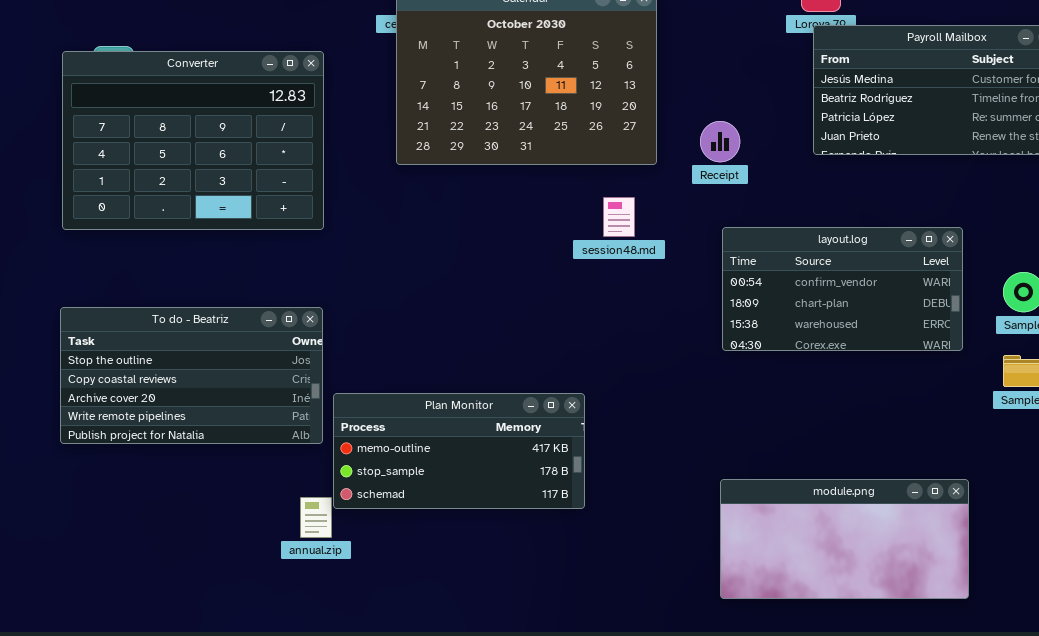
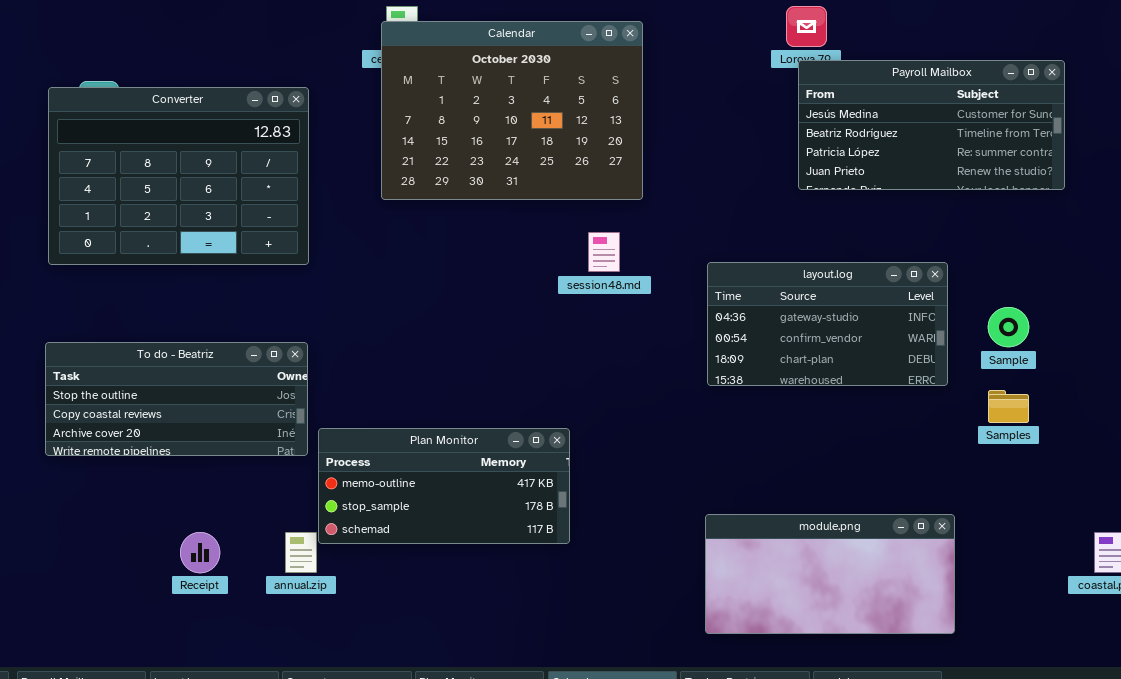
Receipt: [700,121,740,162] -> [180,532,220,573], moved
layout.log: [722,227,963,351] -> [707,262,948,386], scrolled up 1 row
To do - Beatriz: [60,307,323,444] -> [45,342,308,456], resized

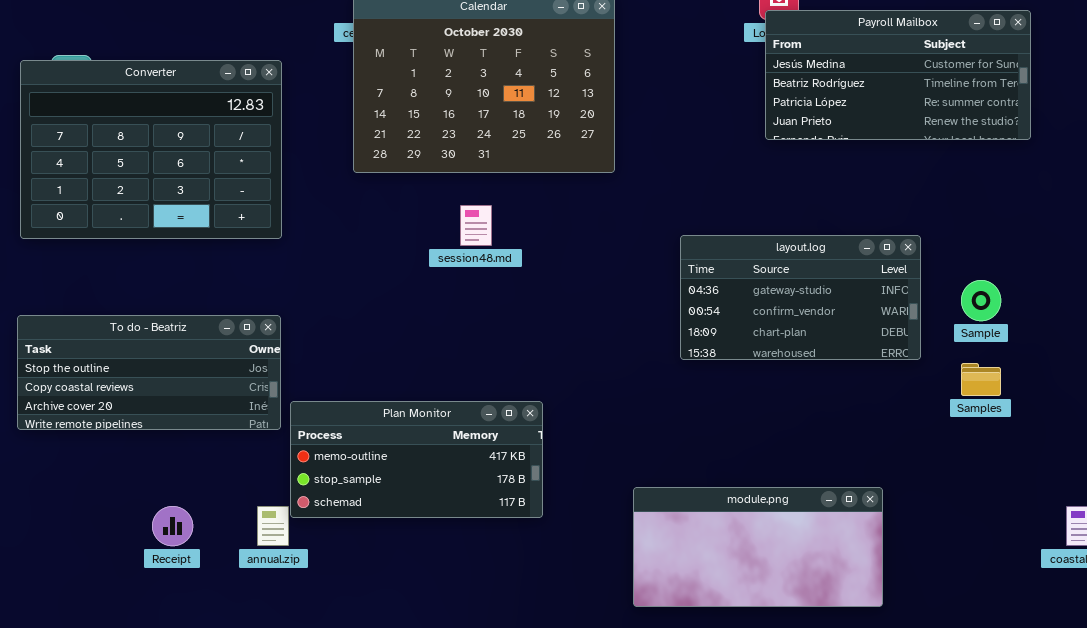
Payroll Mailbox: [798,60,1065,190] -> [765,10,1031,140], moved
session48.md: [588,232,620,272] -> [460,205,492,246], moved
module.png: [705,514,955,634] -> [633,487,883,607], moved

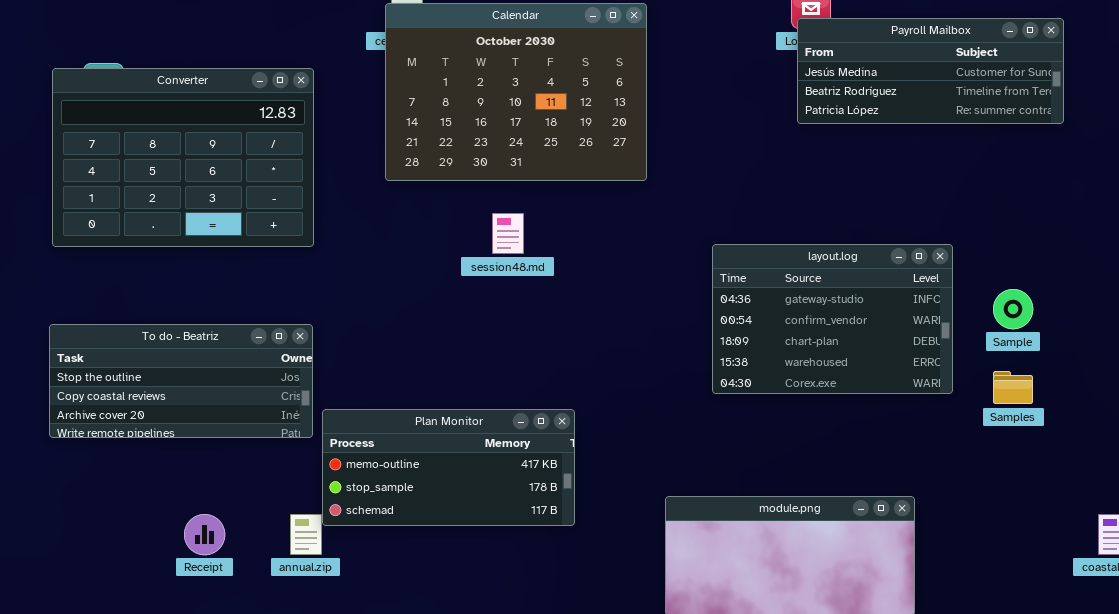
Payroll Mailbox: [765,10,1031,140] -> [797,18,1064,124], resized
layout.log: [680,235,921,360] -> [712,244,953,394], resized

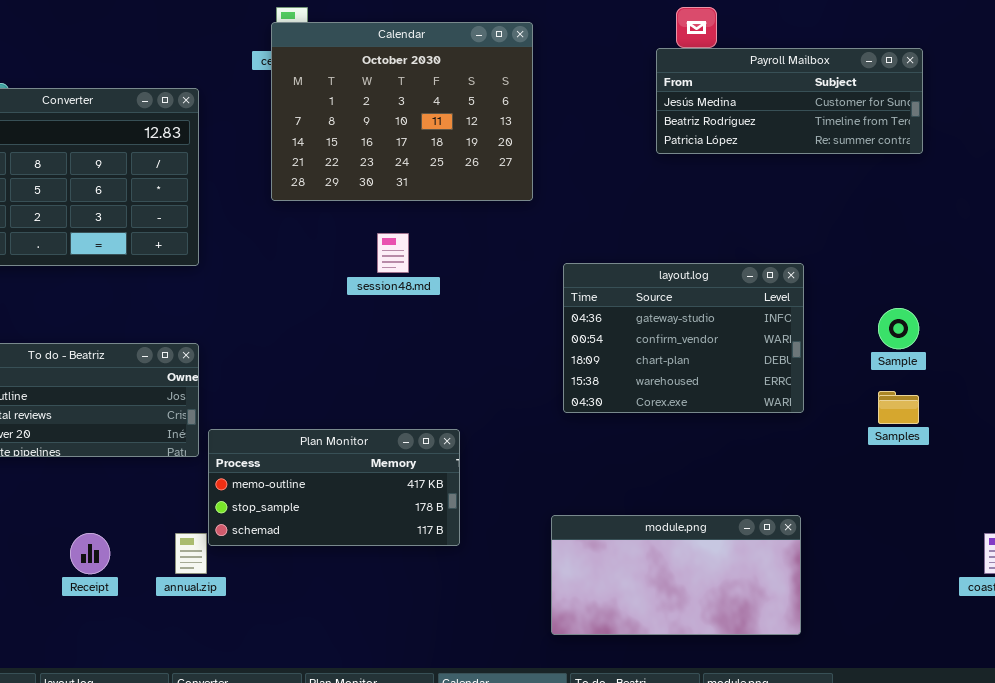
Payroll Mailbox: [797,18,1064,124] -> [656,48,923,154], moved
layout.log: [712,244,953,394] -> [563,263,804,413], moved

